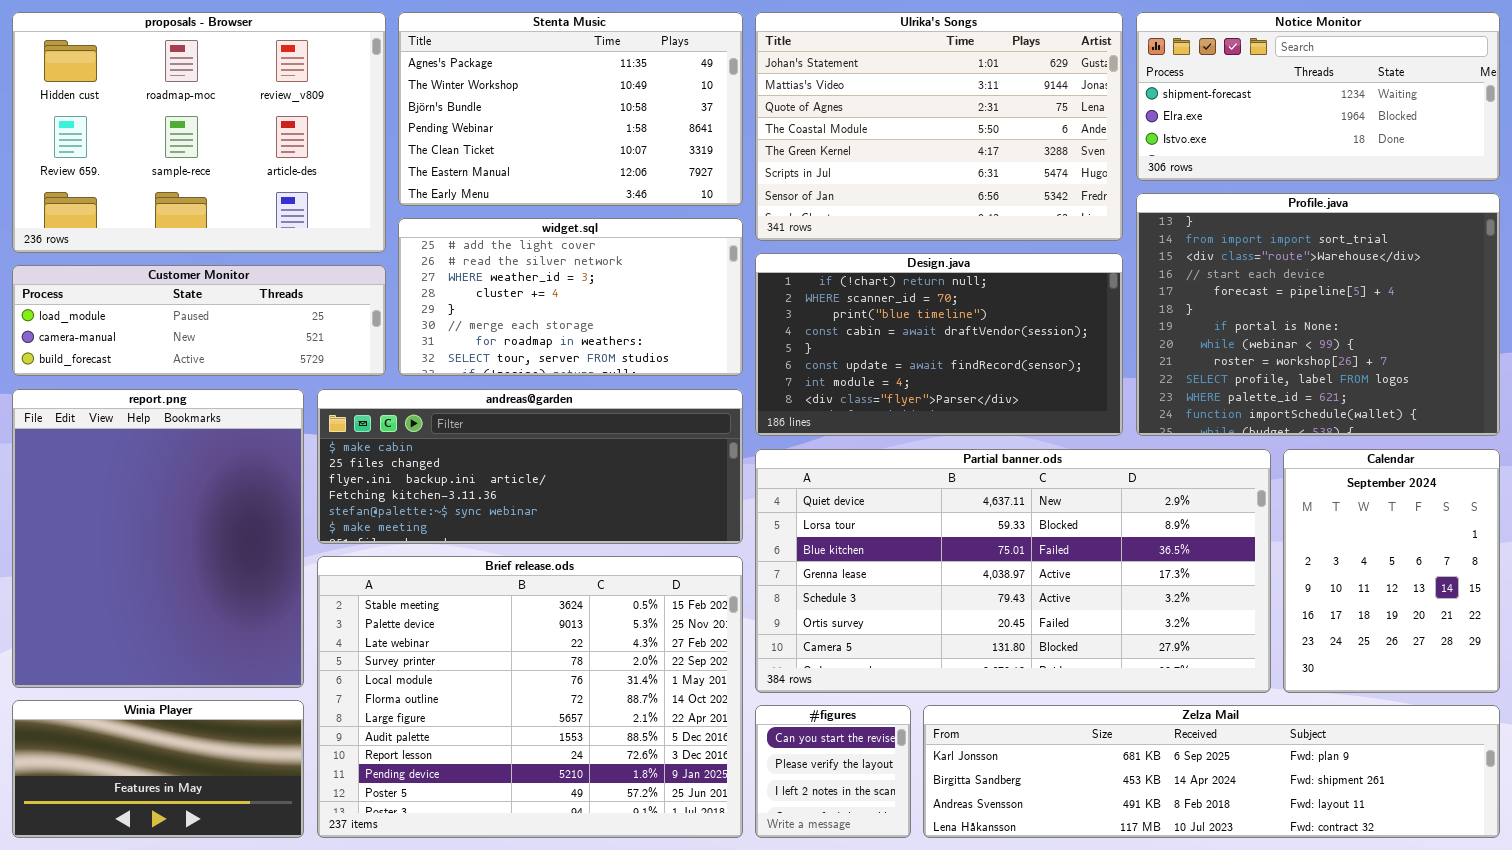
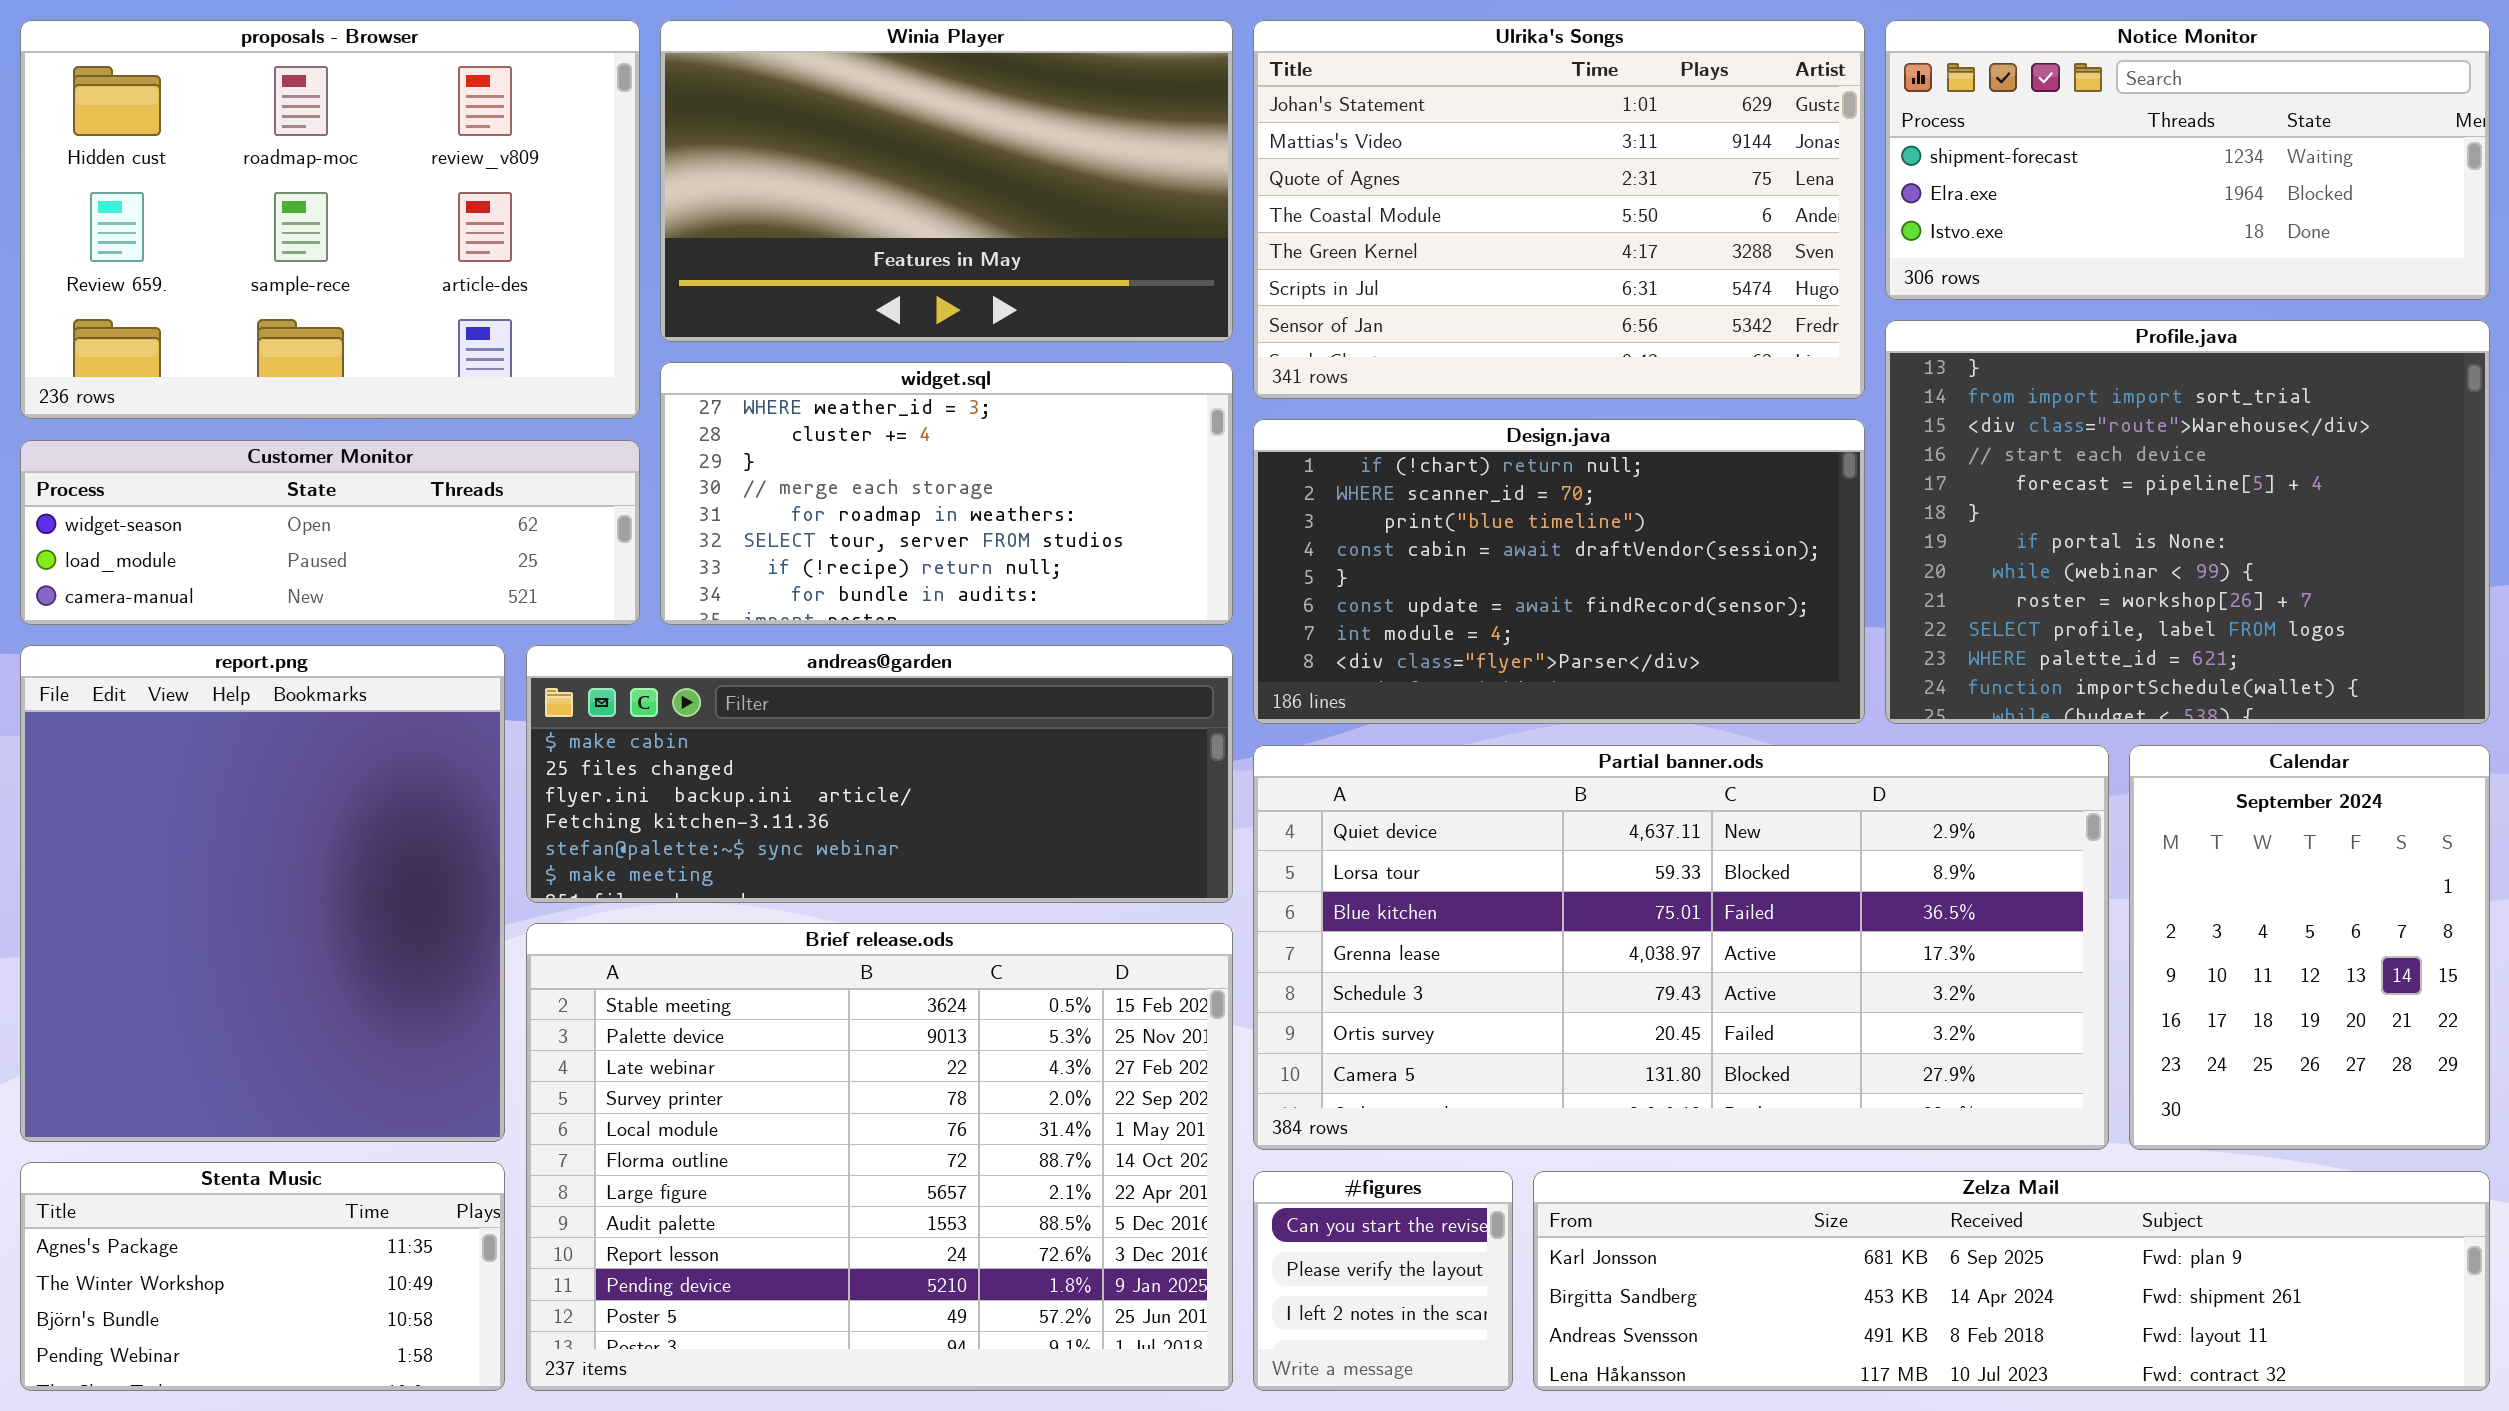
Stenta Music: [398,12,743,206] -> [20,1162,505,1391], moved, resized
widget.sql: [398,218,743,376] -> [660,362,1233,625], scrolled down 2 rows
Customer Monitor: [12,265,386,376] -> [20,440,640,625], scrolled up 1 row
Winia Player: [12,700,304,838] -> [660,20,1233,342], moved, resized

